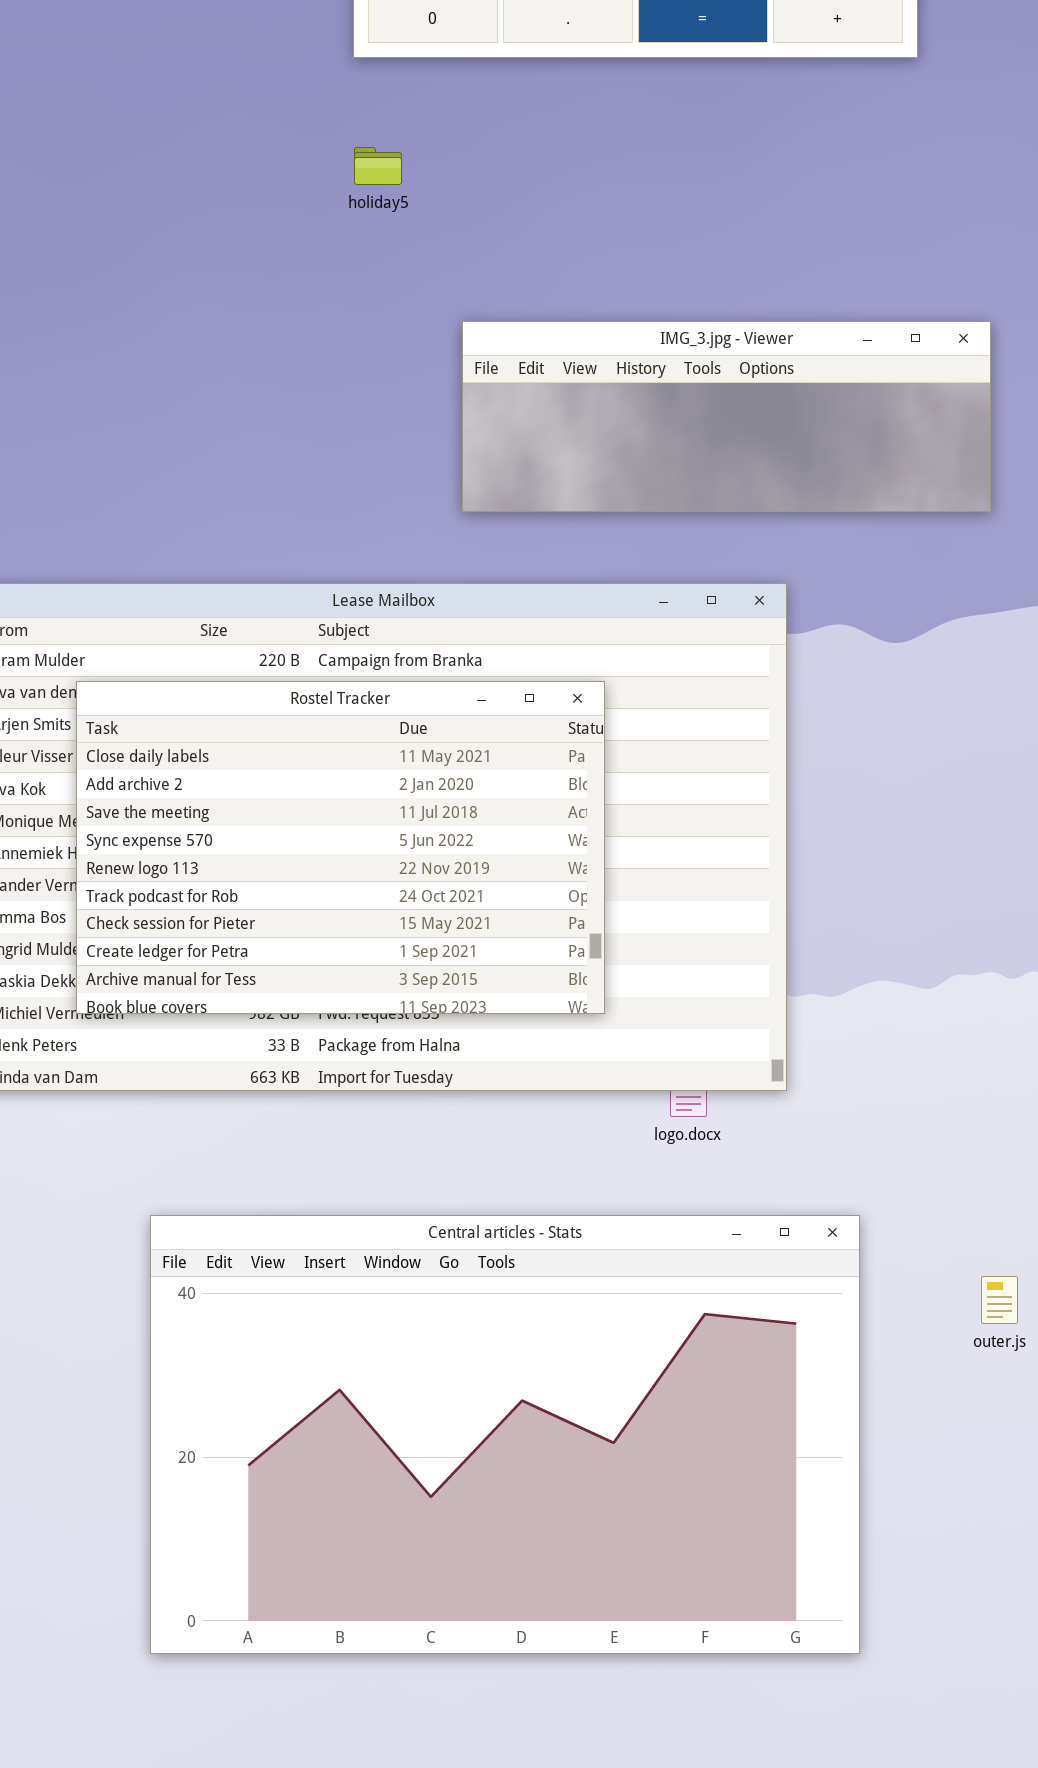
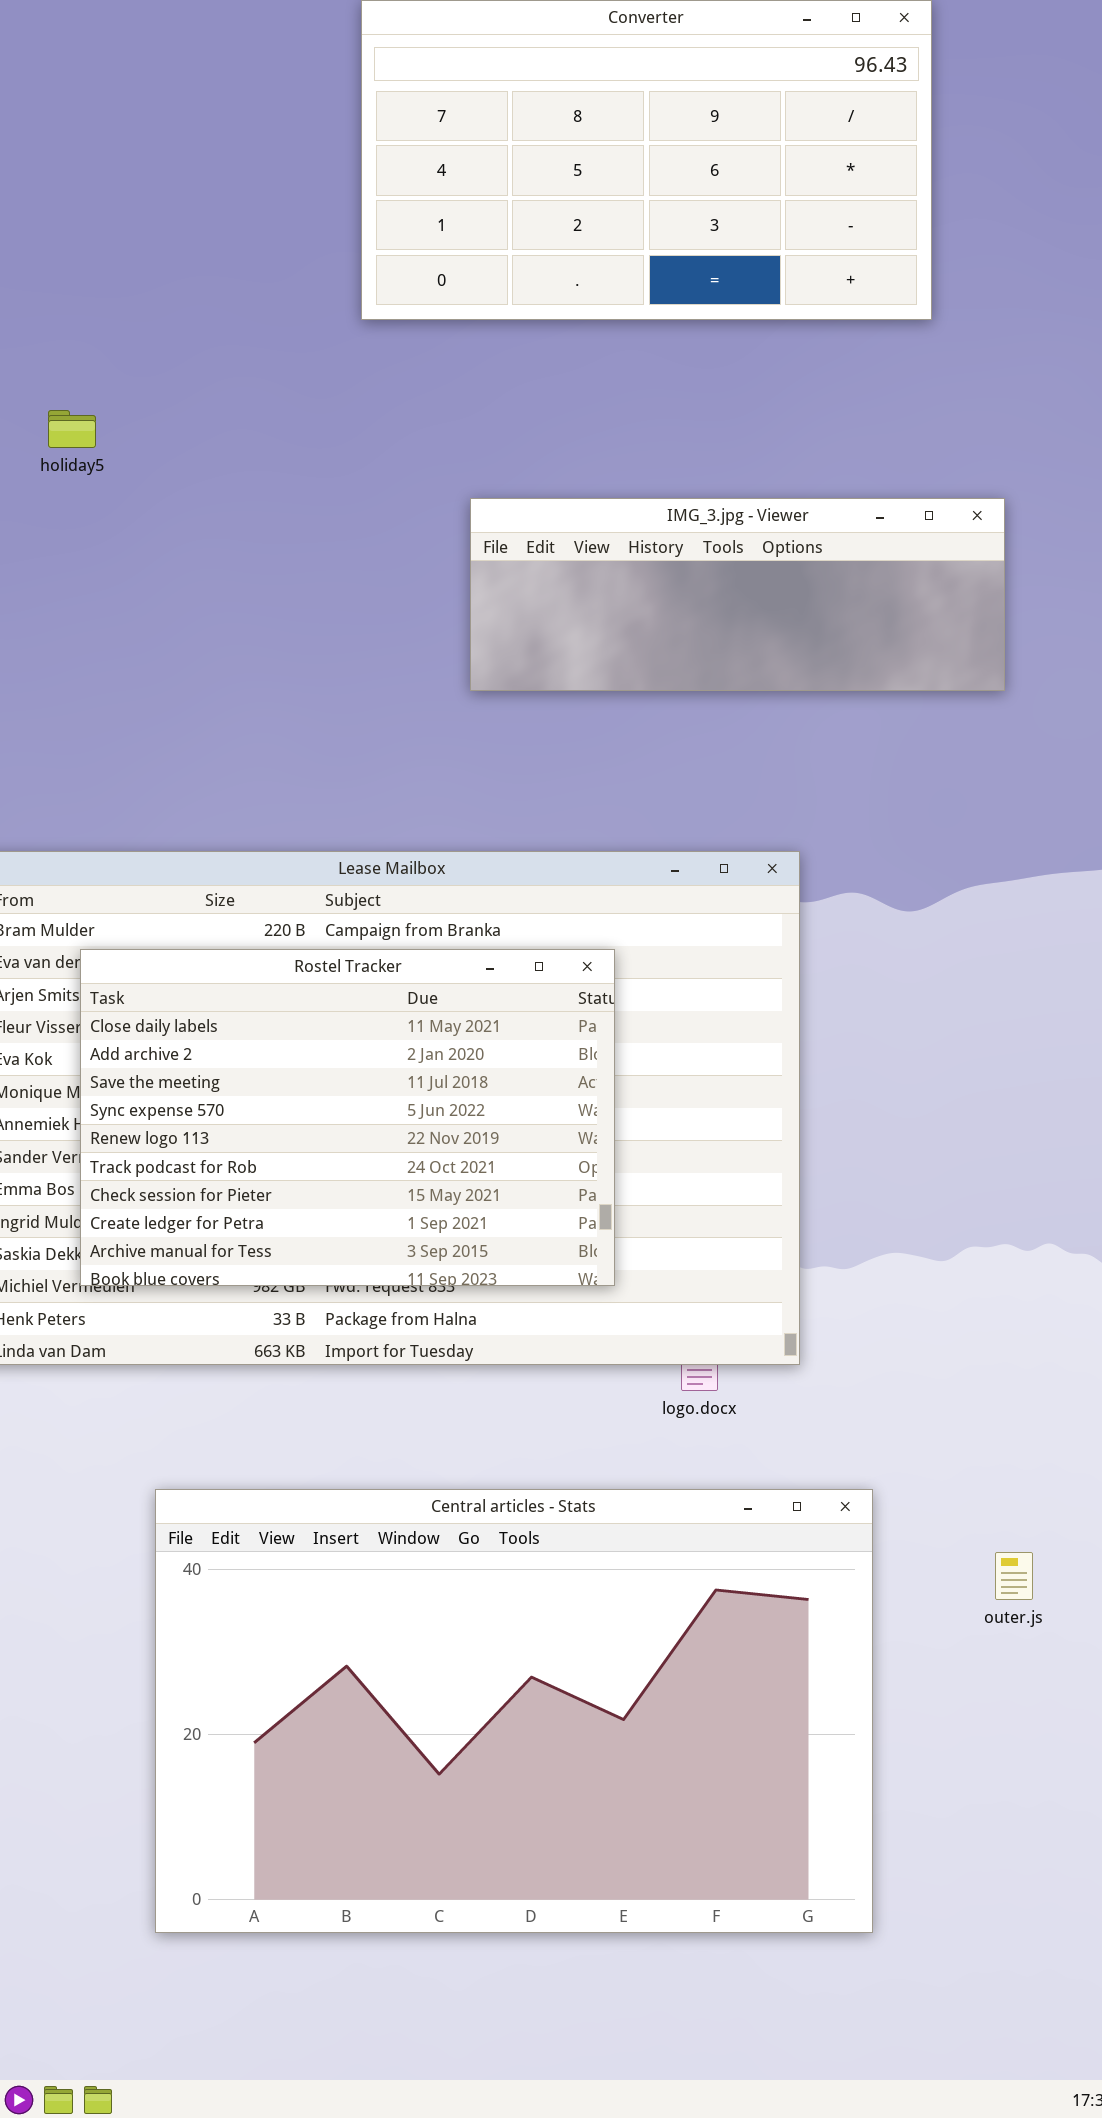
holiday5: [354,147,402,185] -> [48,410,96,448], moved
IMG_3.jpg - Viewer: [462,321,991,512] -> [470,498,1005,691], moved

